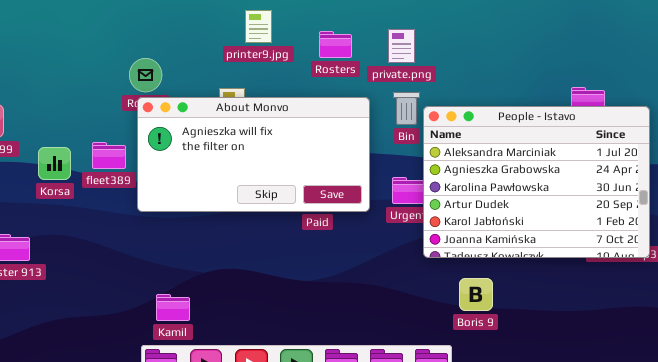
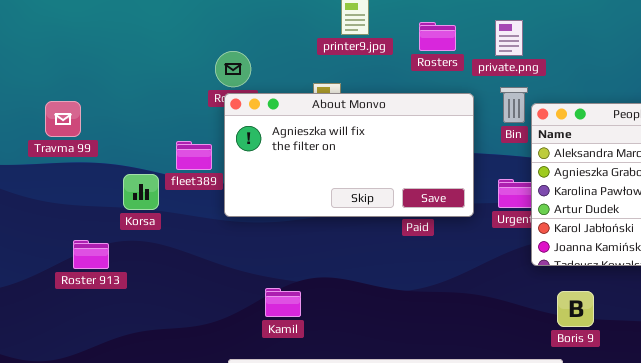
Korsa: [38,147,71,180] -> [123,174,159,210], moved
Boris 9: [459,278,493,311] -> [557,291,594,327], moved
Kamil: [156,294,190,321] -> [265,288,301,317], moved

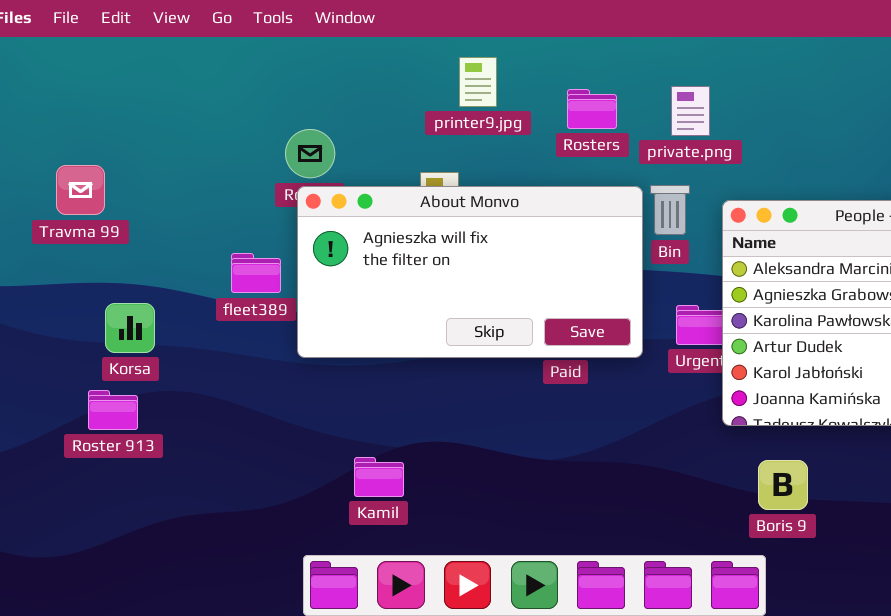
Bin: [500,87,528,123] -> [650,185,690,235], moved
Travma 99: [45,101,81,137] -> [56,165,105,215], moved
Korsa: [123,174,159,210] -> [105,303,155,353], moved

